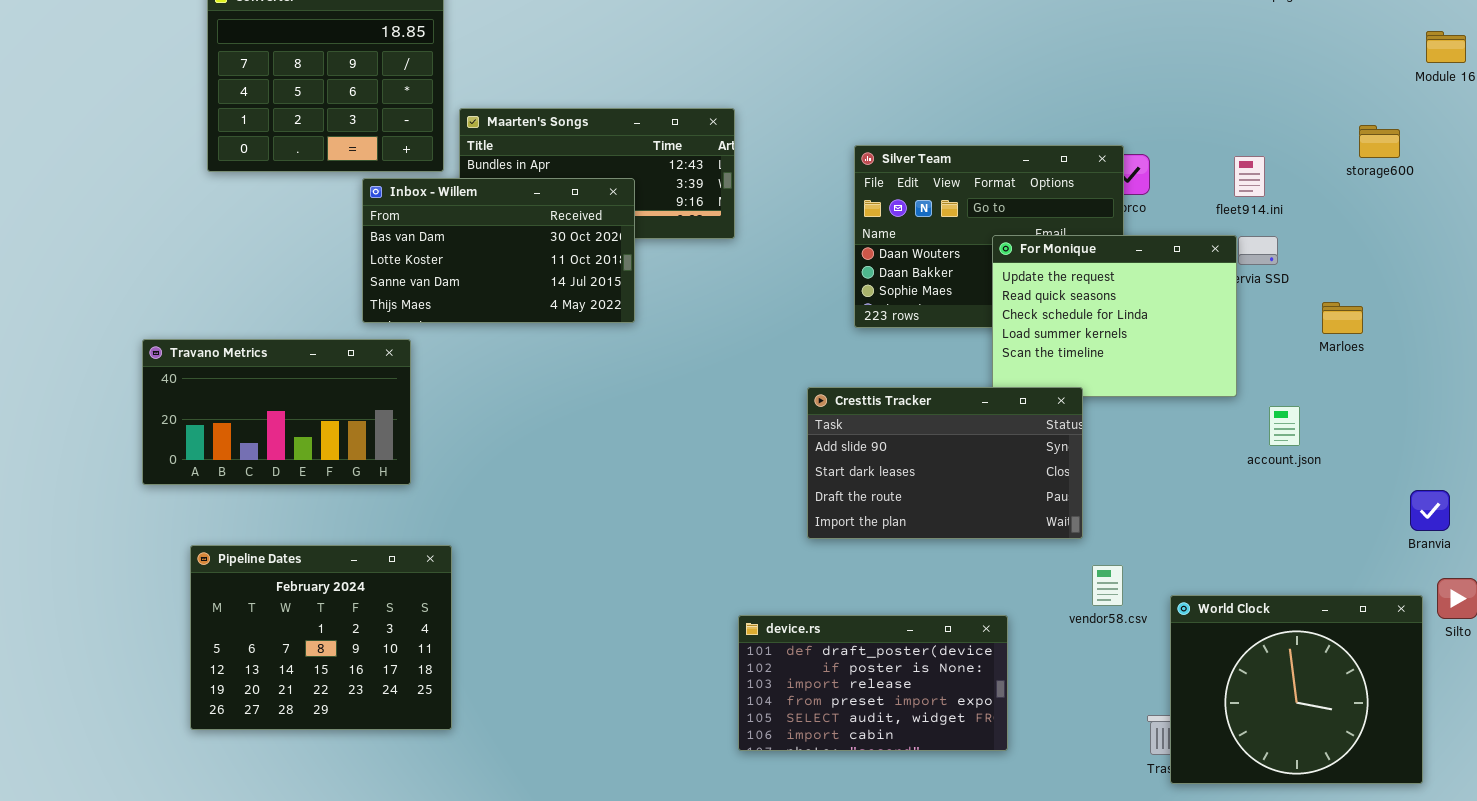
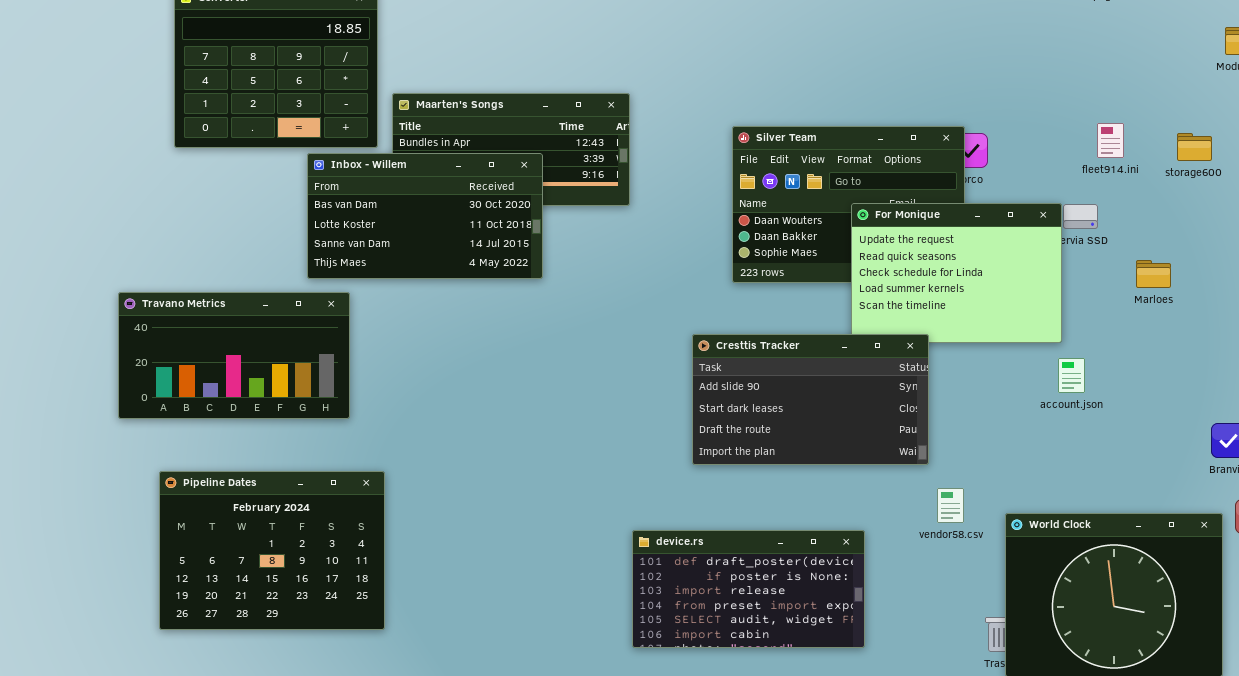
storage600: [1359,125,1400,158] -> [1177,133,1212,161], moved
fleet914.ini: [1234,156,1265,197] -> [1097,123,1124,158], moved
account.json: [1269,406,1300,446] -> [1058,358,1085,393], moved

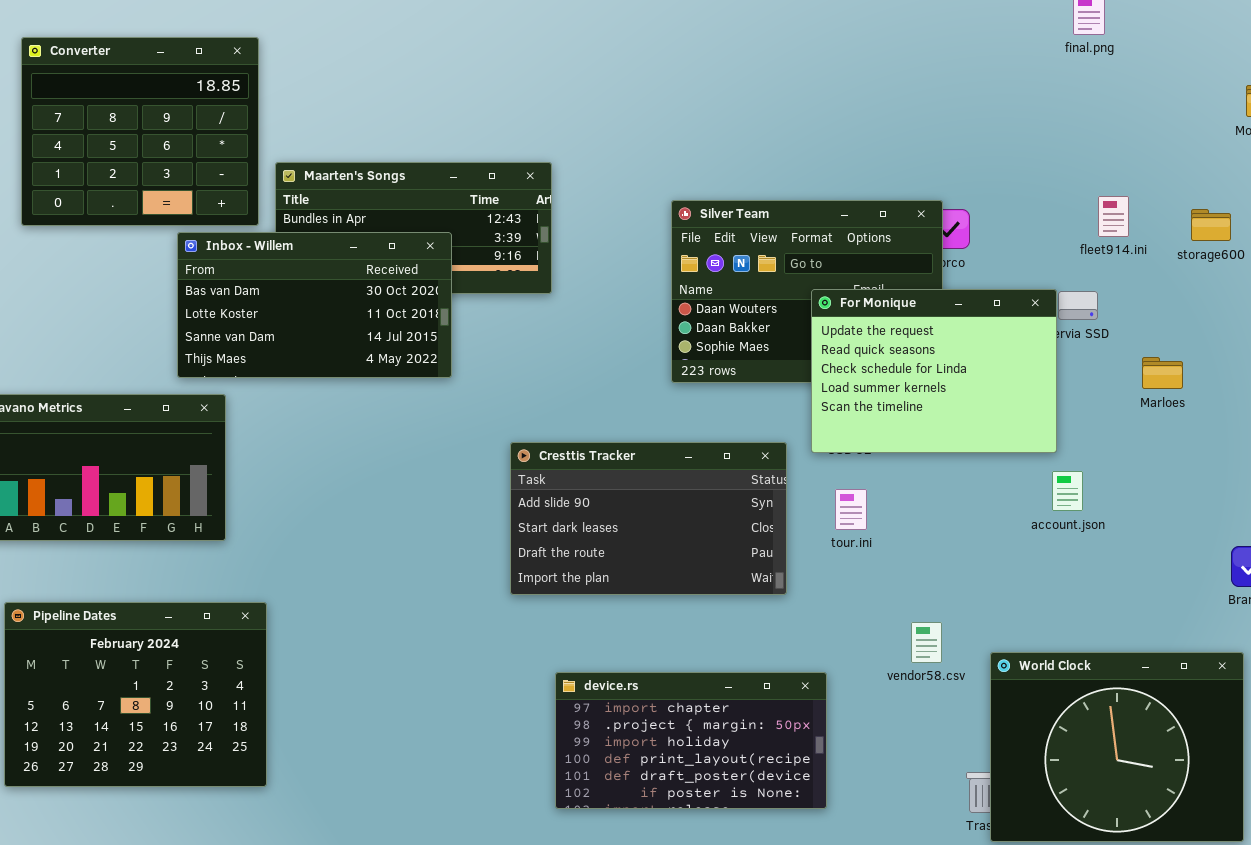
Cresttis Tracker: [692,334,929,465] -> [510,442,787,595], moved
device.rs: [632,530,865,648] -> [555,672,827,809], scrolled up 4 rows

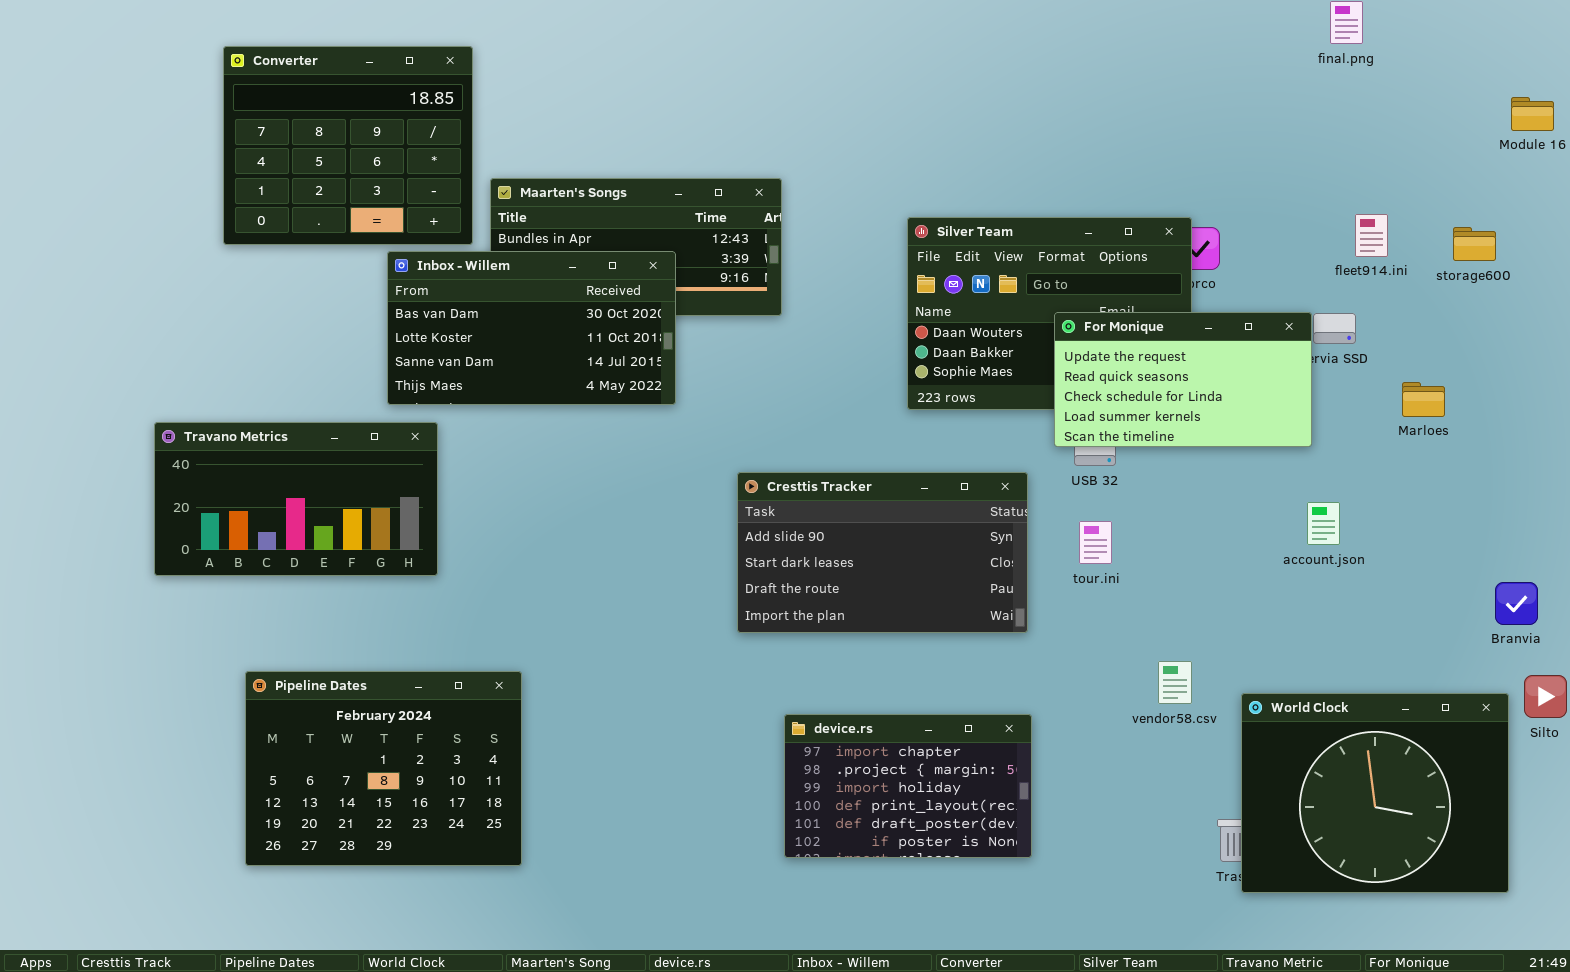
For Monique: [811,289,1057,453] -> [1054,312,1312,447], resized
Pipeline Dates: [4,602,267,787] -> [245,671,522,866], moved
device.rs: [555,672,827,809] -> [784,714,1032,858], resized

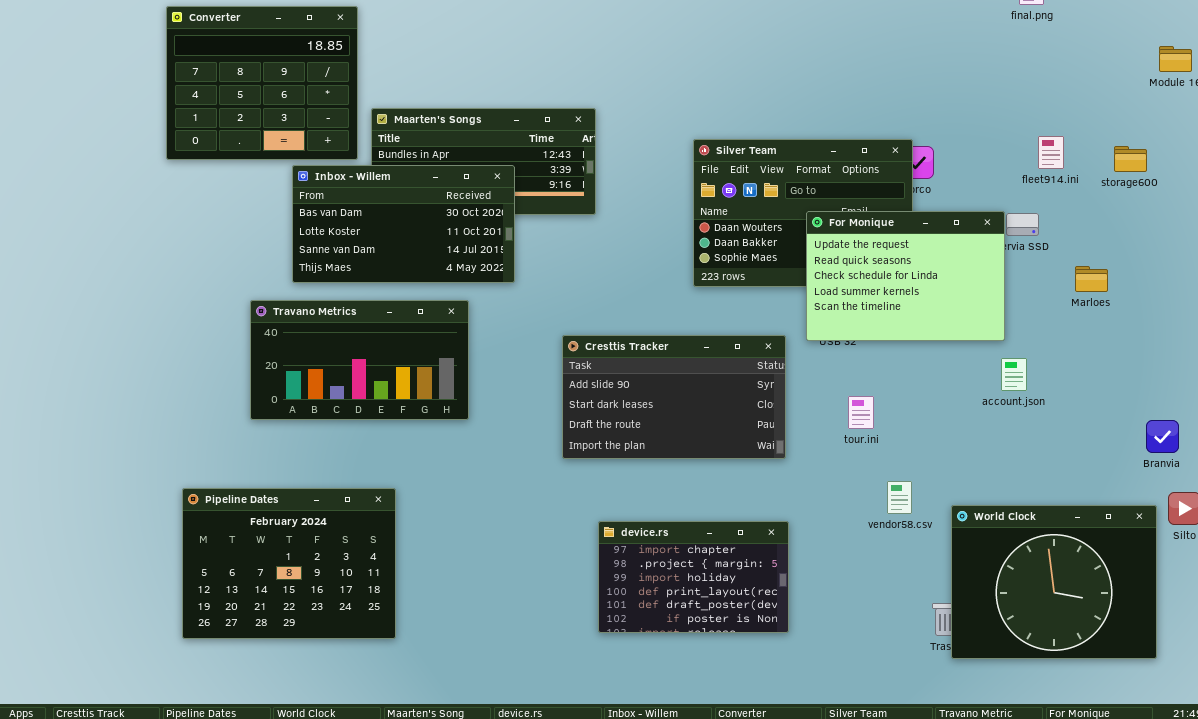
For Monique: [1054,312,1312,447] -> [806,211,1005,341], resized
Travano Metrics: [154,422,438,576] -> [250,300,469,420], moved
tour.ini: [1079,521,1112,564] -> [848,396,874,429], moved

